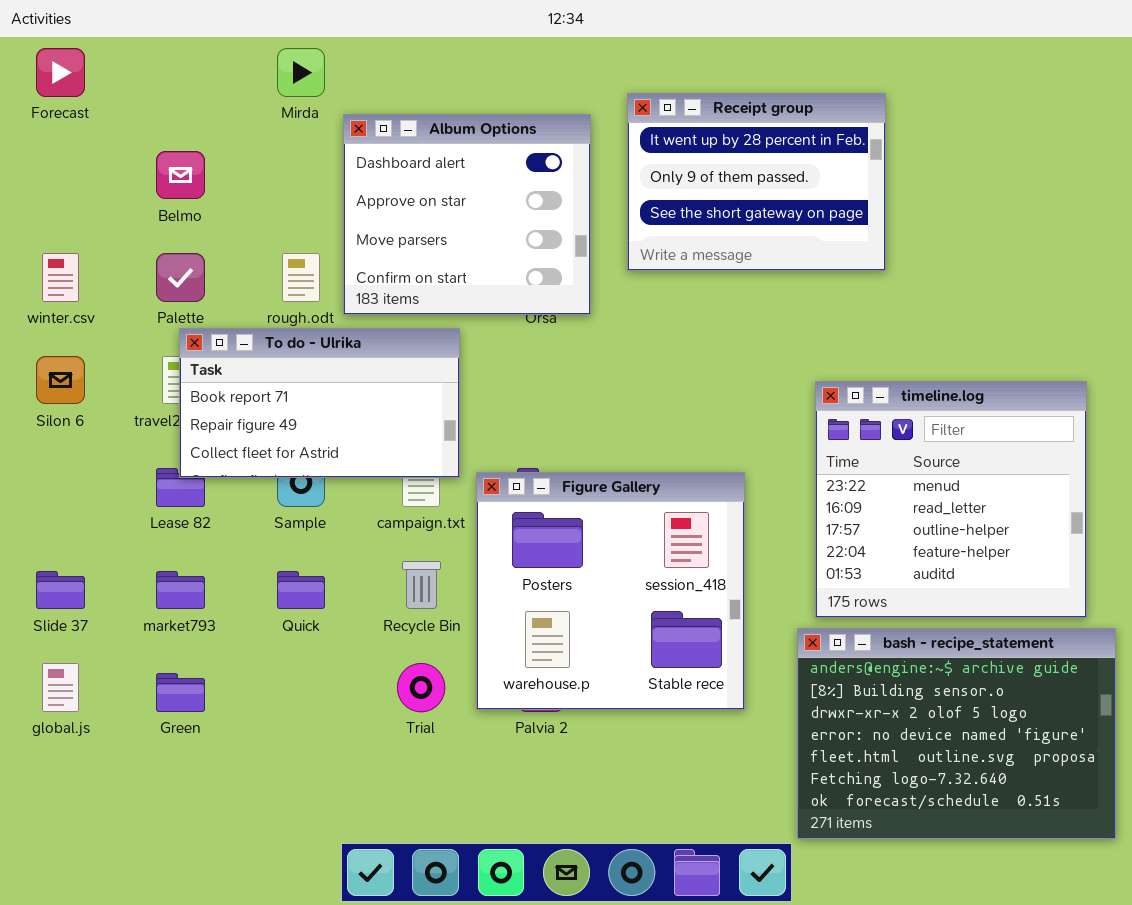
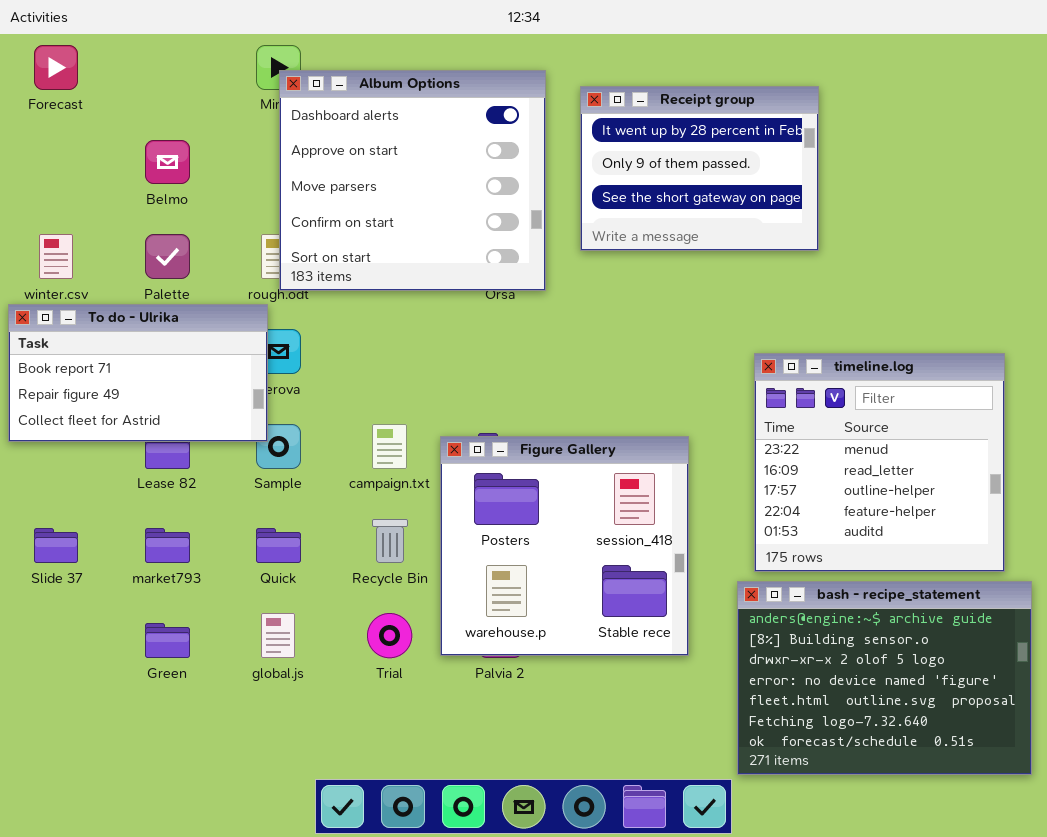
Album Options: [343,114,591,315] -> [279,70,546,291], resized
To do - Ulrika: [179,328,460,478] -> [8,304,268,442], moved
global.js: [42,663,79,712] -> [261,613,295,658], moved

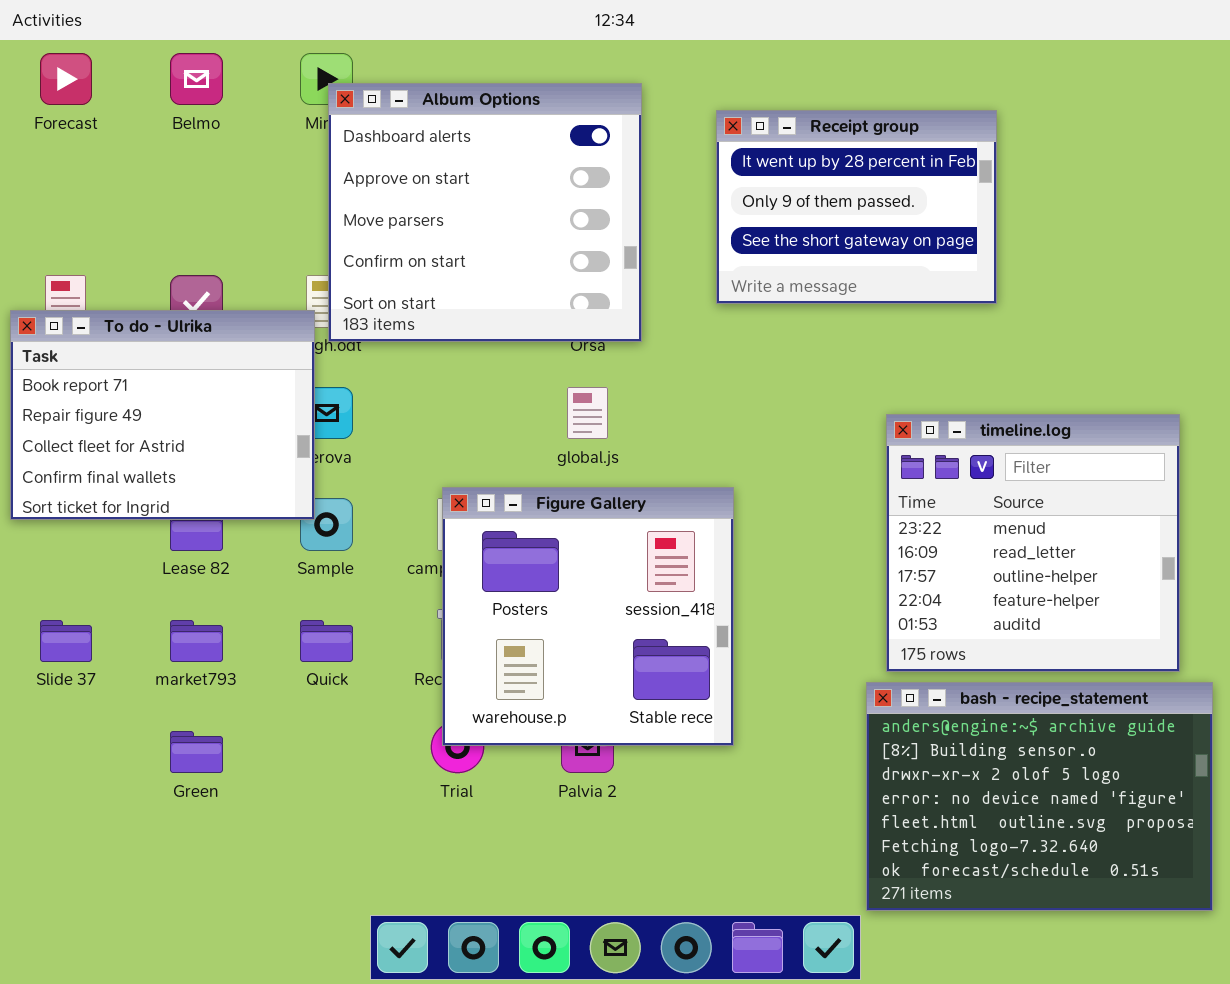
Receipt group: [580,86,819,251] -> [716,110,997,304], moved
Belmo: [145,140,190,184] -> [170,53,223,105], moved
To do - Ulrika: [8,304,268,442] -> [10,310,315,520], resized
Figure Gallery: [440,436,689,656] -> [442,487,734,746], moved
global.js: [261,613,295,658] -> [567,387,608,439], moved

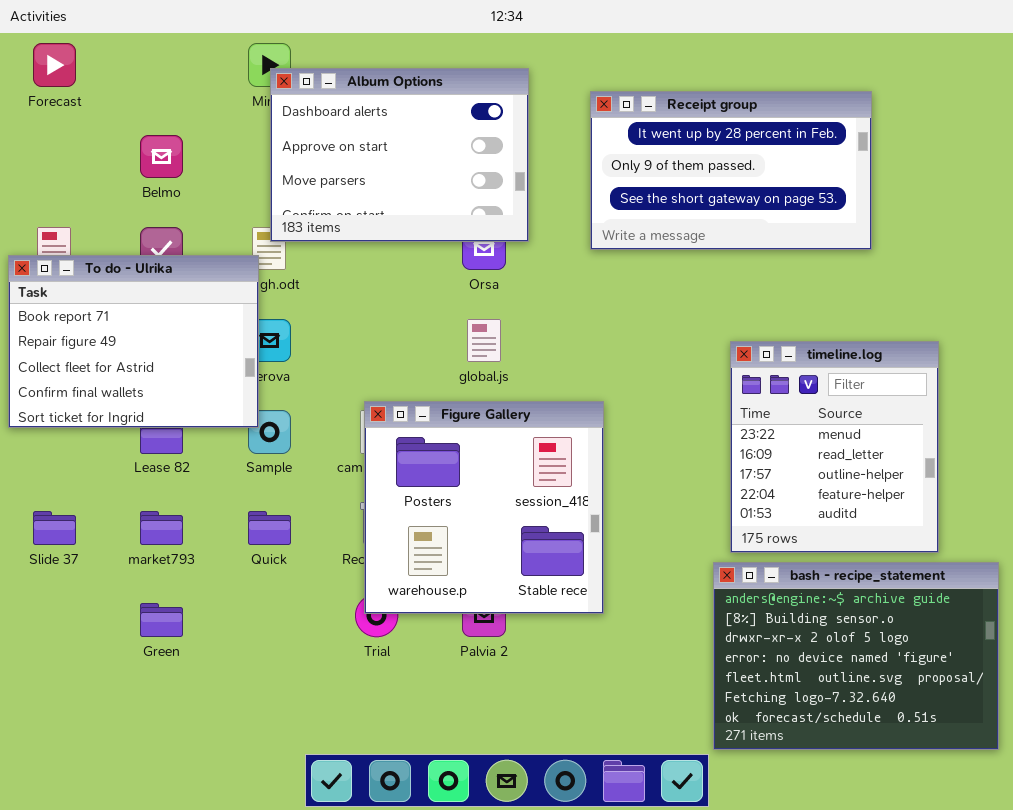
Belmo: [170,53,223,105] -> [140,135,183,178], moved
Album Options: [328,83,642,342] -> [270,68,529,242], resized
Receipt group: [716,110,997,304] -> [590,91,872,250], resized
timeline.log: [886,414,1180,672] -> [730,341,939,553], resized

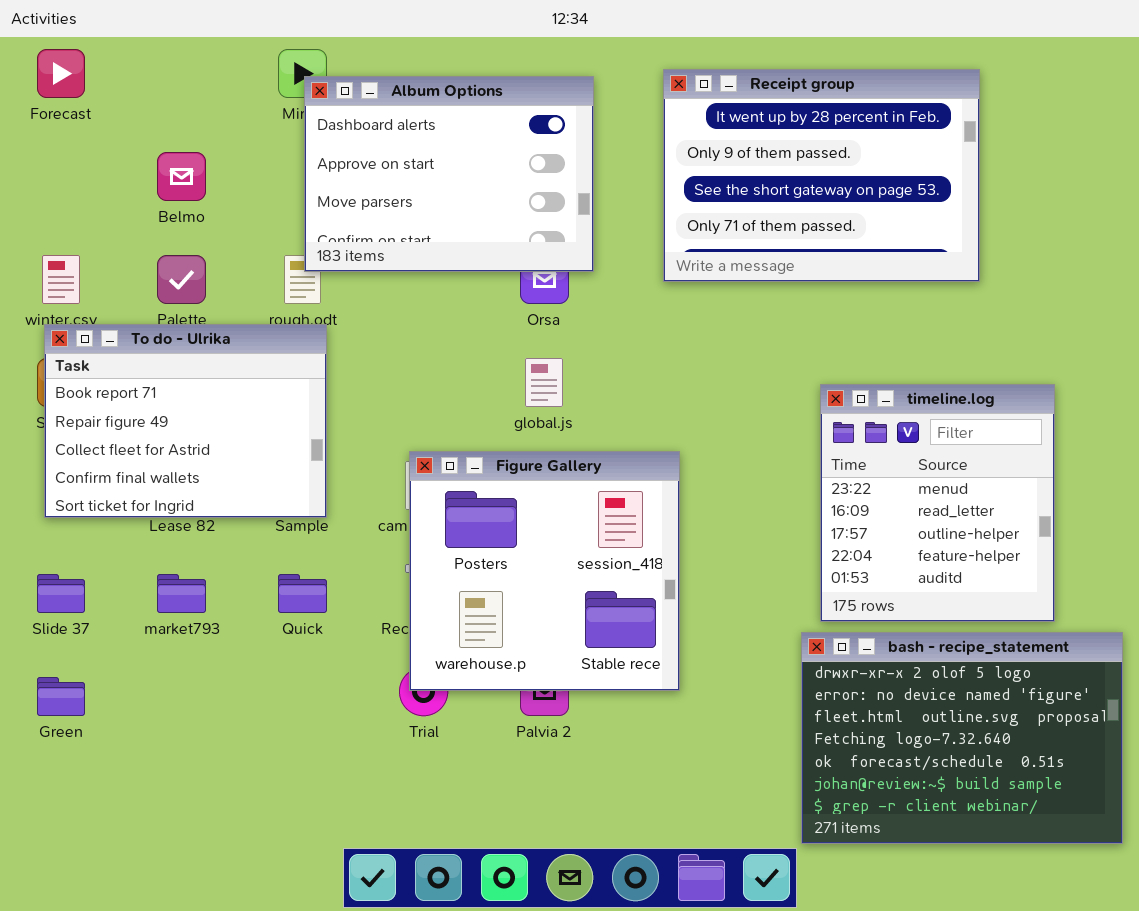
Receipt group: [590,91,872,250] -> [663,69,980,282], resized
To do - Ulrika: [8,255,259,428] -> [44,324,327,518], moved
bash - recipe_statement: [713,562,999,750] -> [801,632,1123,844], scrolled down 2 rows
Green: [140,603,183,637] -> [37,677,85,716], moved

